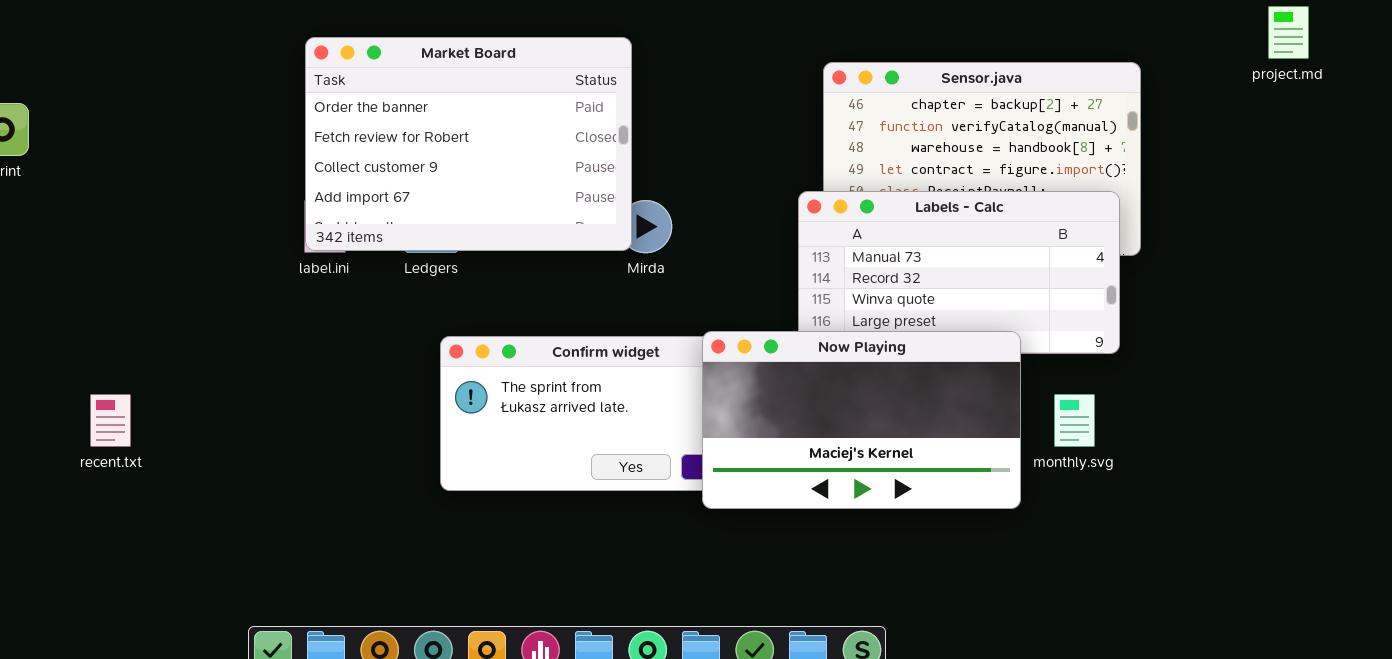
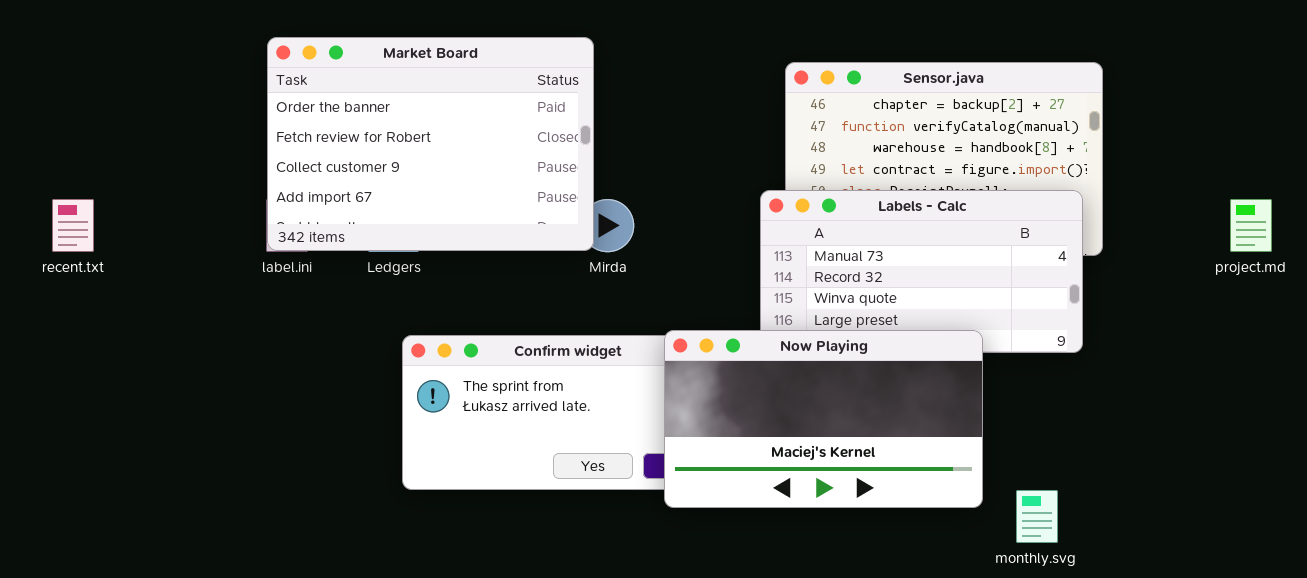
project.md: [1268,6,1309,59] -> [1230,199,1272,252], moved
recent.txt: [90,394,131,447] -> [52,199,94,252], moved
monthly.svg: [1054,394,1095,447] -> [1016,490,1058,543], moved

